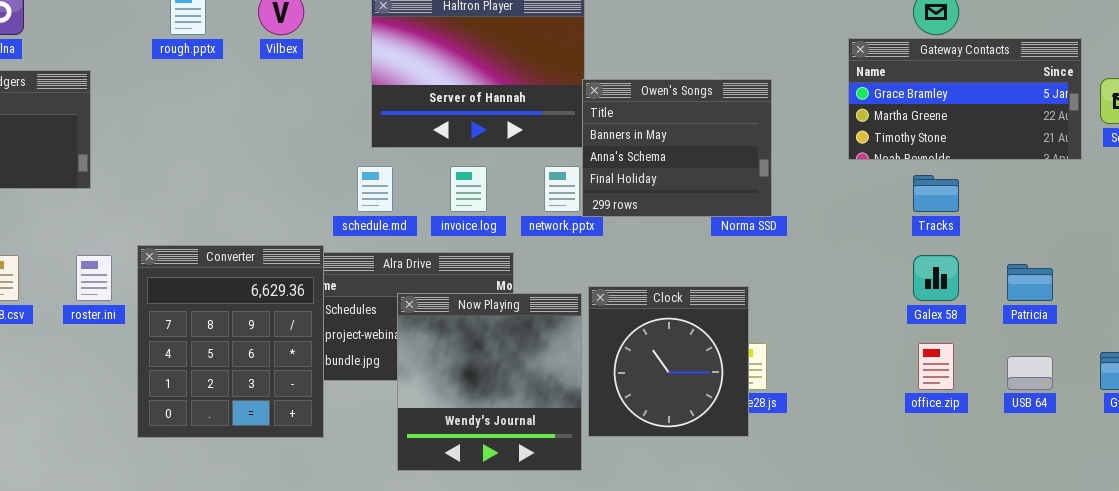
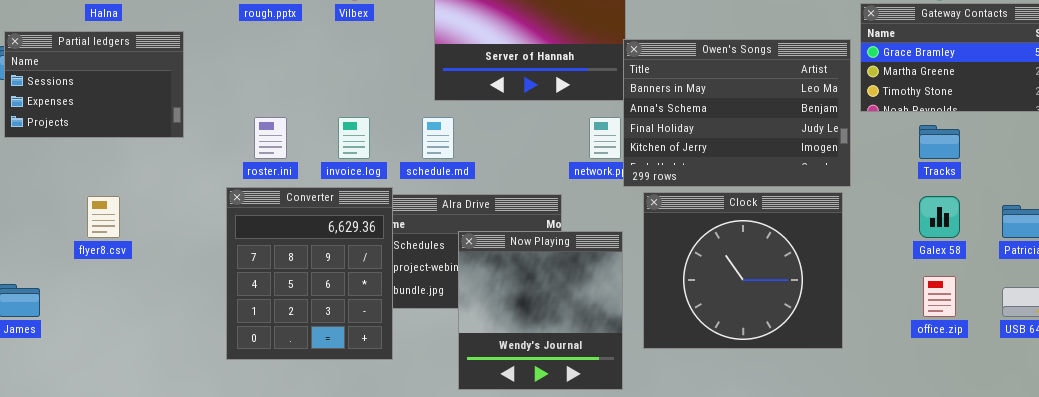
Owen's Songs: [582,79,772,217] -> [623,39,851,187], resized
invoice.log: [450,166,487,212] -> [338,117,370,159], moved
roster.ini: [76,255,112,301] -> [254,117,287,159], moved
Clock: [588,286,749,437] -> [643,192,843,349], moved, resized

